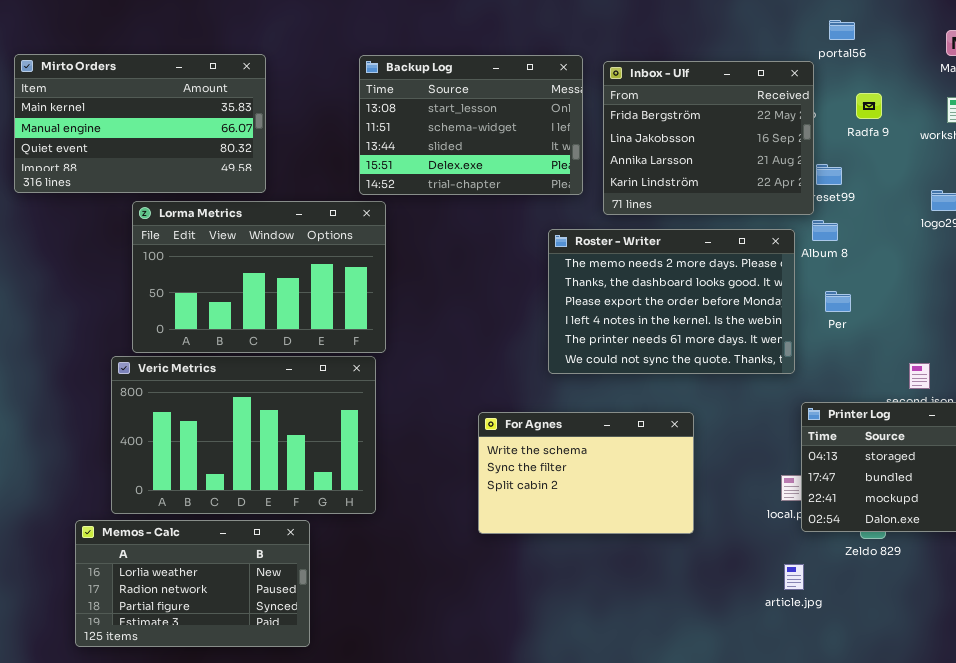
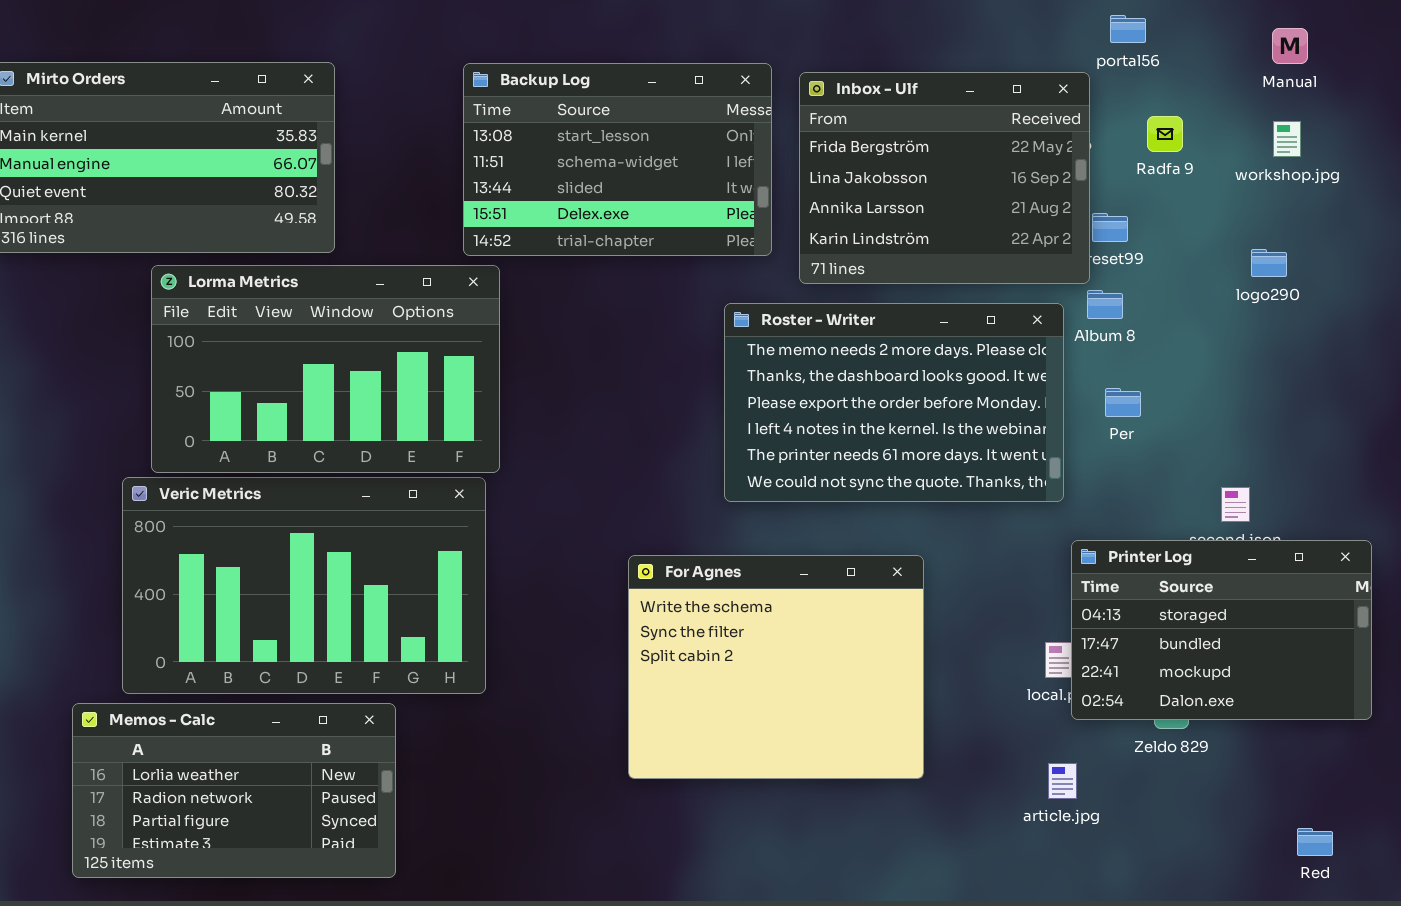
For Agnes: [478,412,694,534] -> [628,555,924,779], resized

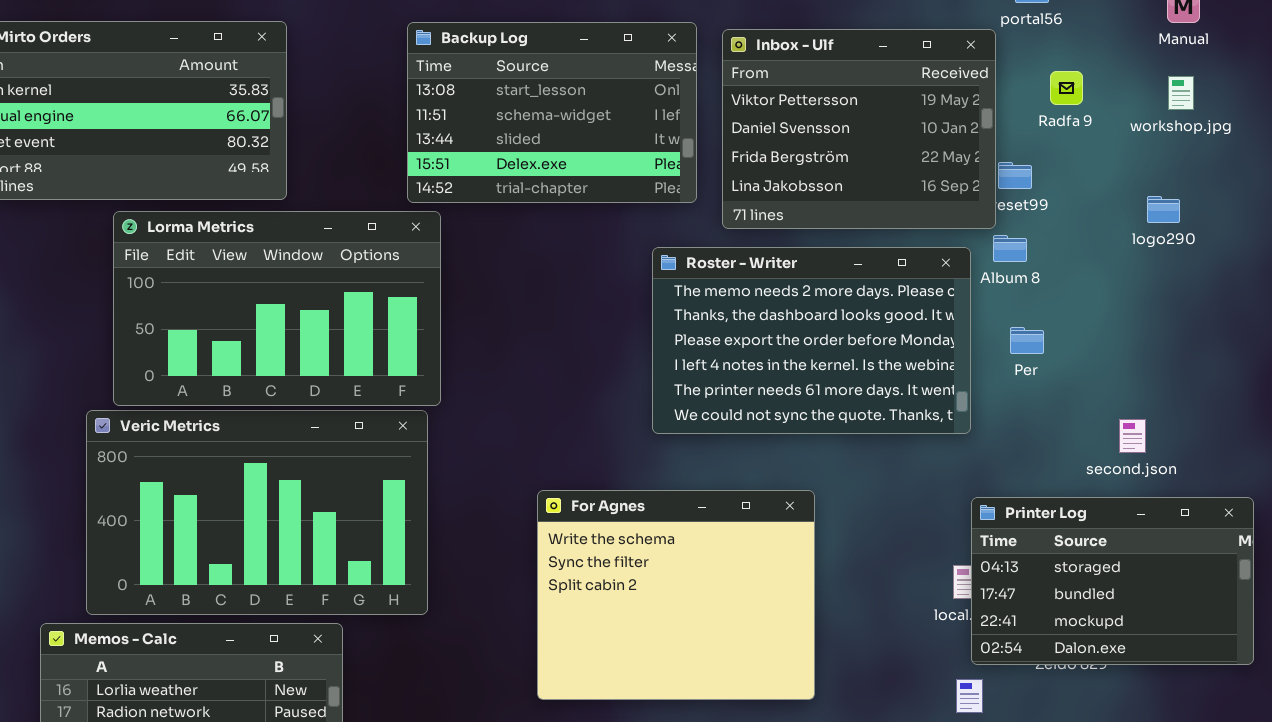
Inbox - Ulf: [799,72,1090,284] -> [722,29,996,229], scrolled up 2 rows
Printer Log: [1071,540,1372,720] -> [971,497,1254,665], moved
For Agnes: [628,555,924,779] -> [537,490,815,700], moved

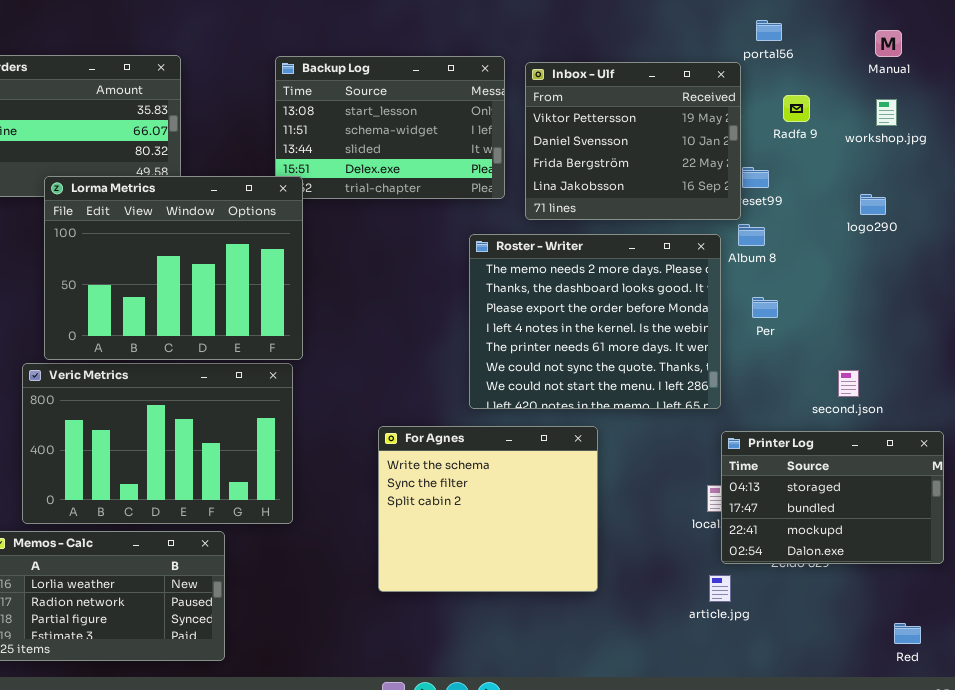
Lorma Metrics: [113,211,441,406] -> [44,176,303,360], resized
Roster - Writer: [652,247,971,434] -> [469,234,721,409], resized

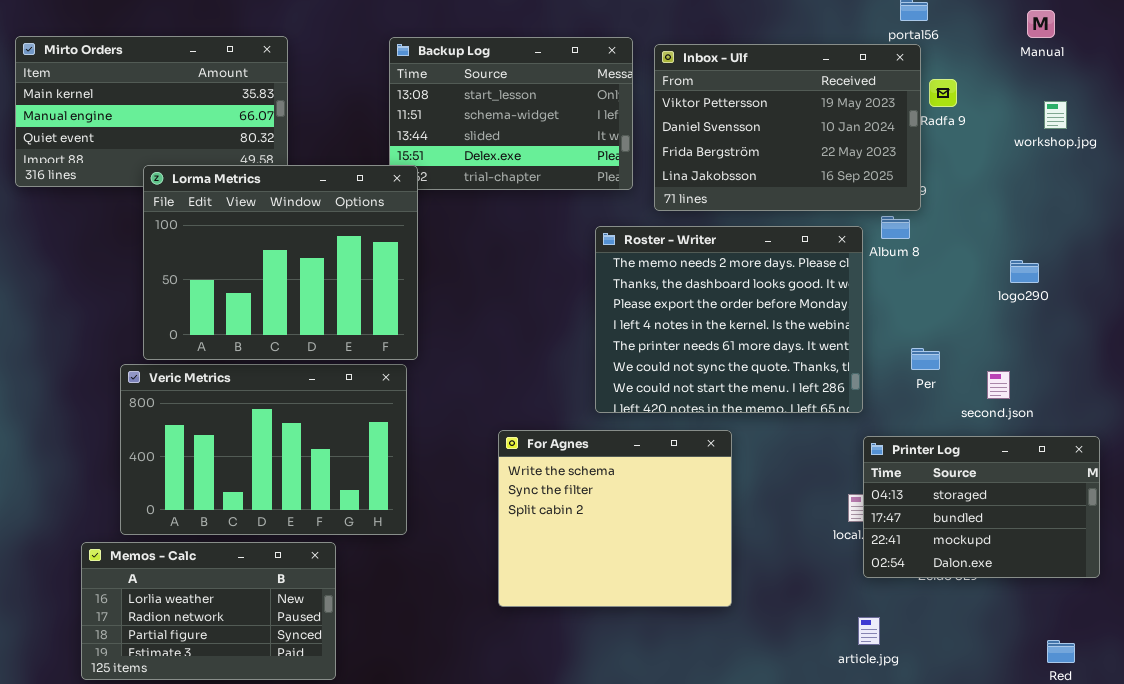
Inbox - Ulf: [525,62,741,220] -> [654,44,921,211], resized
workshop.jpg: [876,99,897,126] -> [1044,101,1067,129], moved
logo290: [860,194,886,215] -> [1010,260,1039,283], moved
Per: [752,297,778,318] -> [911,348,940,370], moved
article.jpg: [709,575,731,602] -> [858,617,880,645], moved

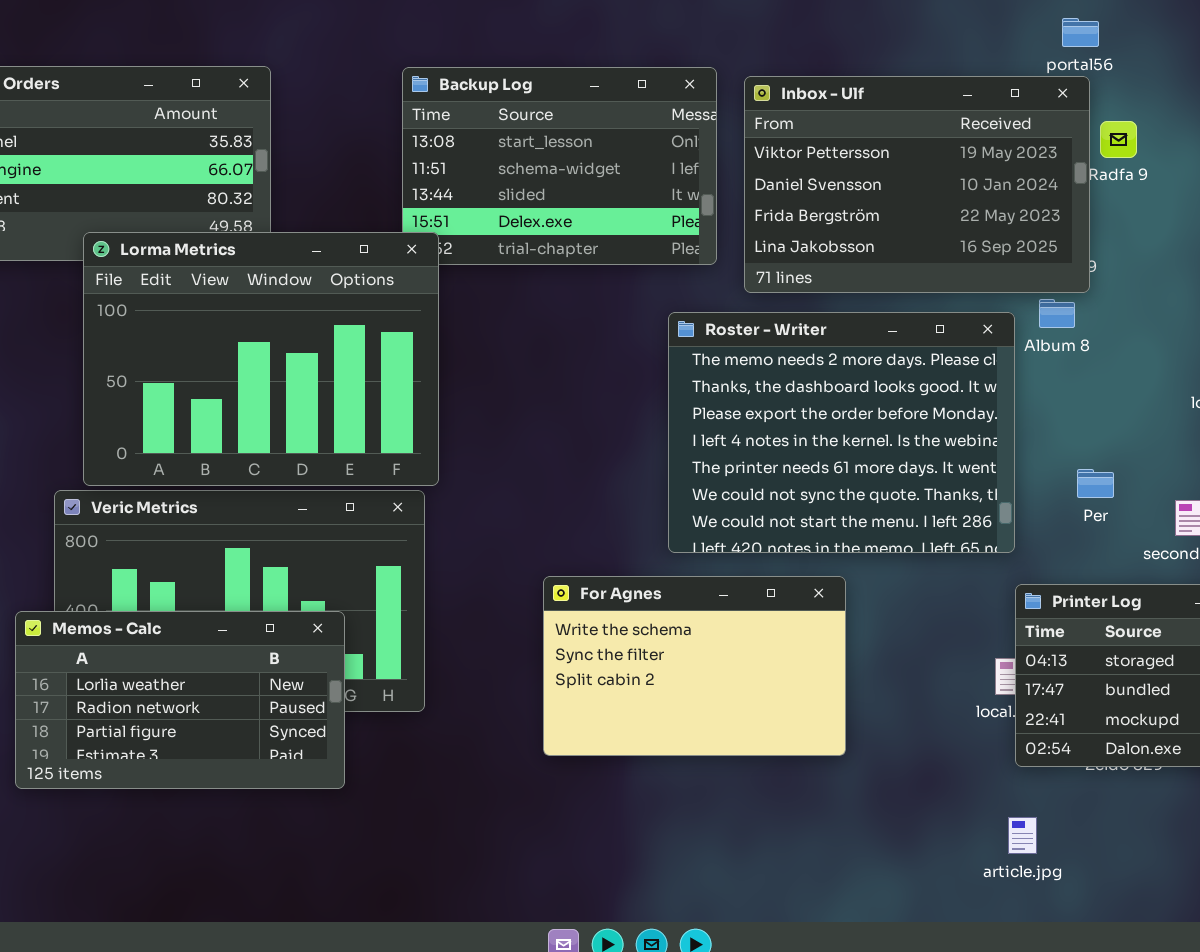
For Agnes: [498,430,732,607] -> [543,576,846,756], resized
Memos - Calc: [81,542,336,680] -> [15,611,345,789], moved

